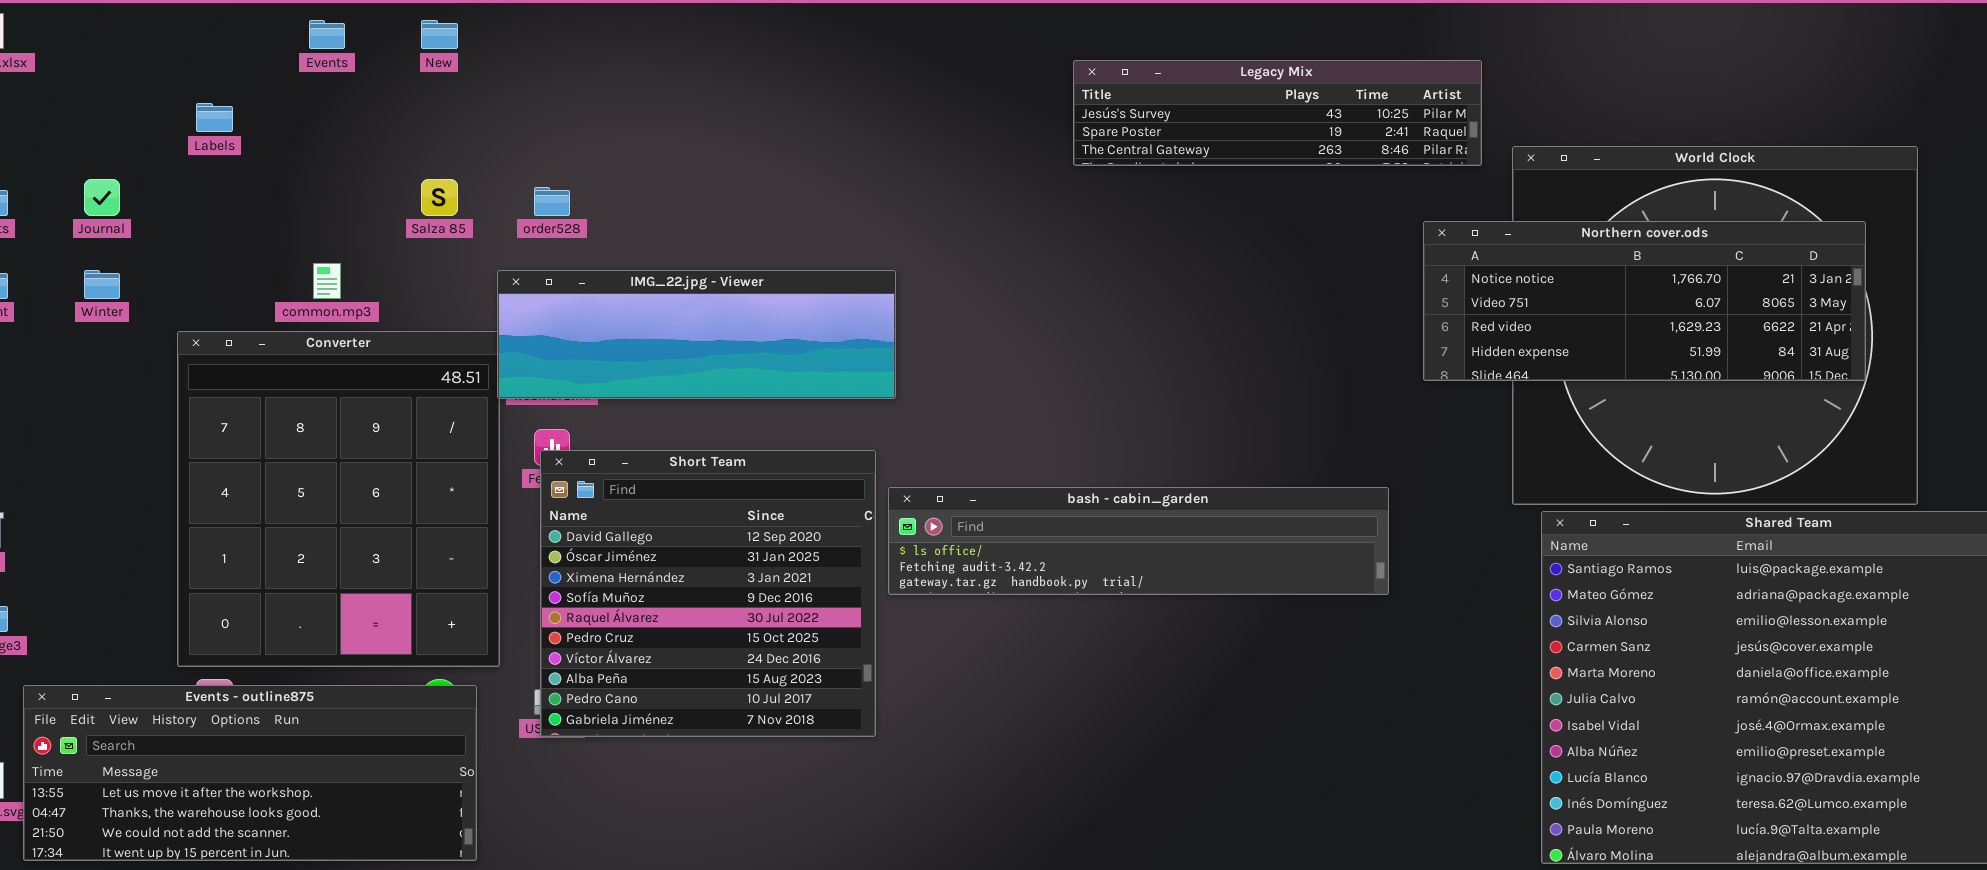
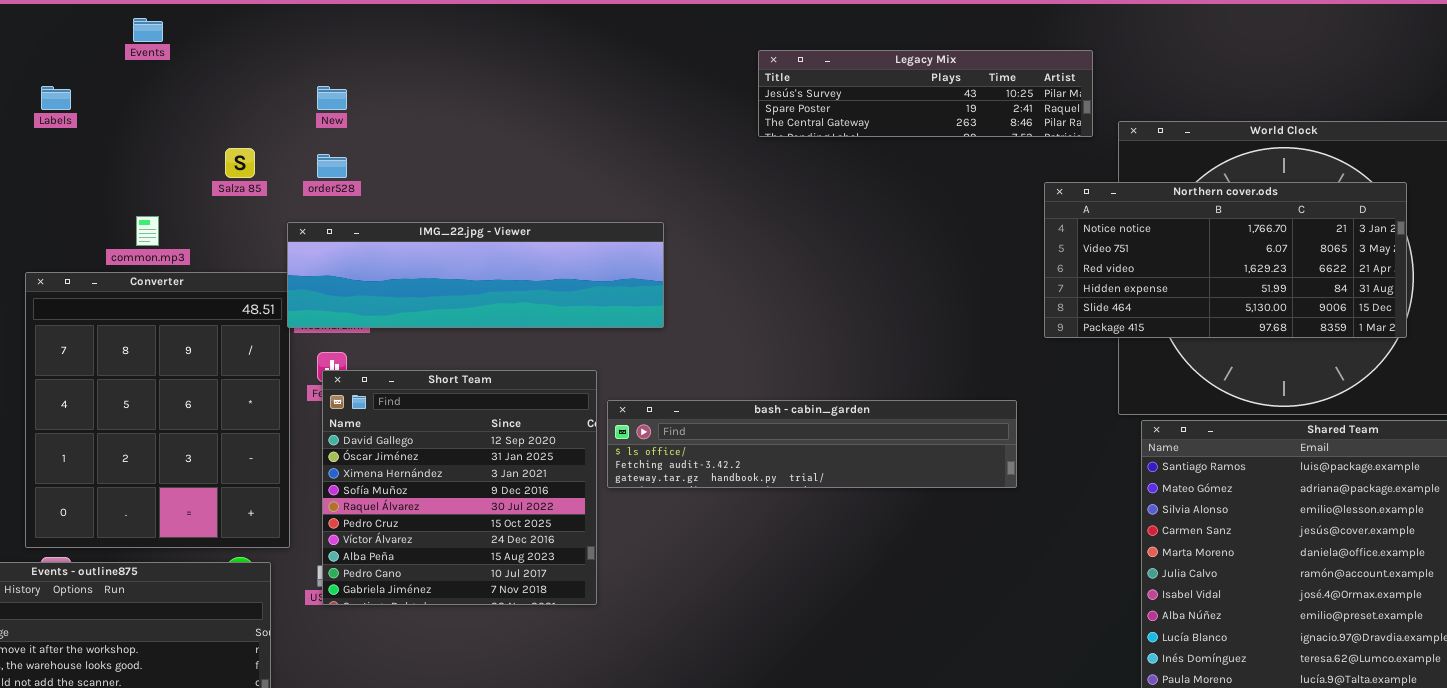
New: [421,20,458,49] -> [317,86,347,110], moved
Northern cover.ods: [1423,221,1866,381] -> [1044,182,1407,338], resized
IMG_22.jpg - Viewer: [497,270,896,399] -> [287,222,664,328], resized

